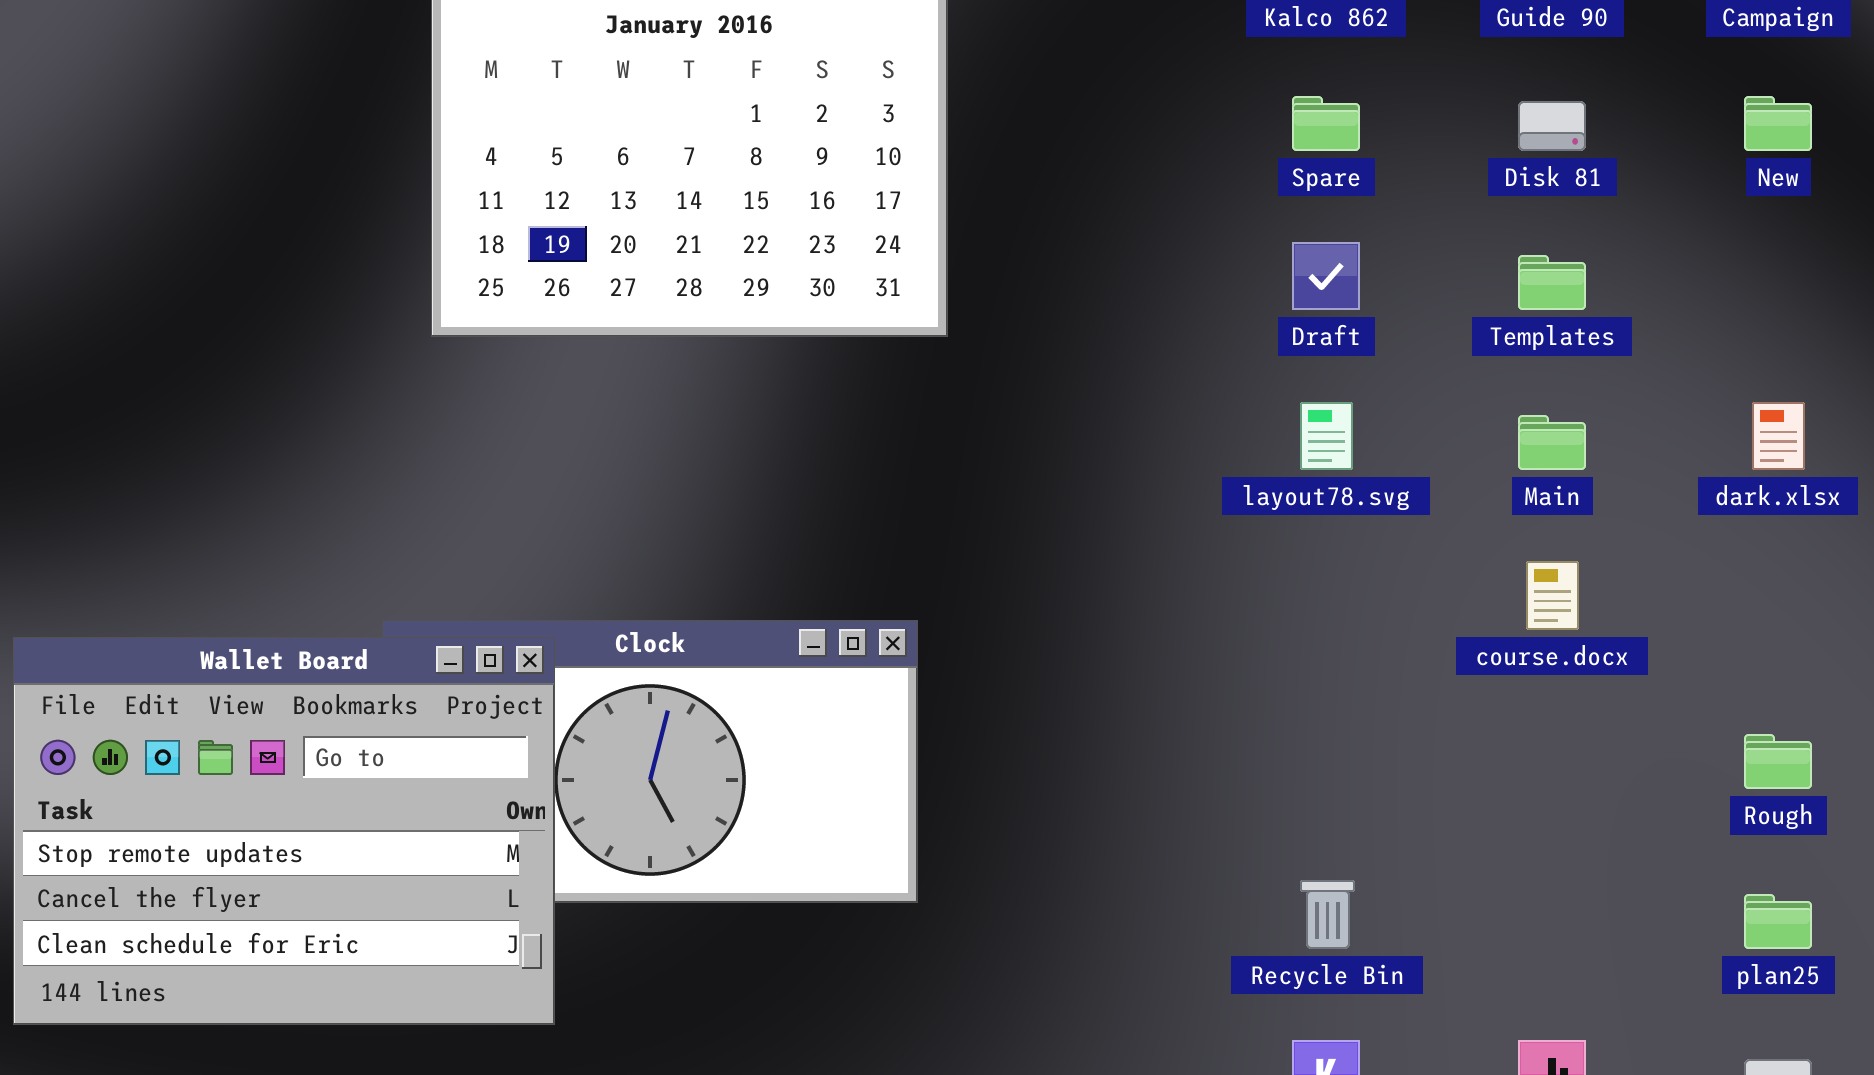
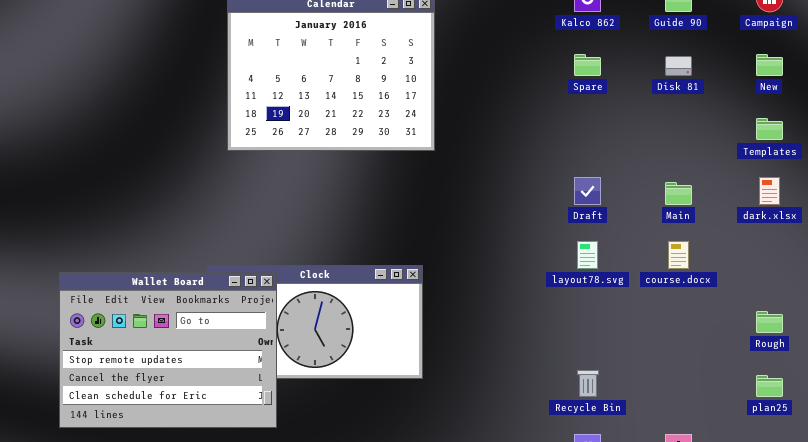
Draft: [1292,242,1360,310] -> [574,177,601,205], moved
Templates: [1518,255,1586,310] -> [756,118,783,140], moved
layout78.svg: [1300,402,1353,470] -> [577,241,598,269], moved

